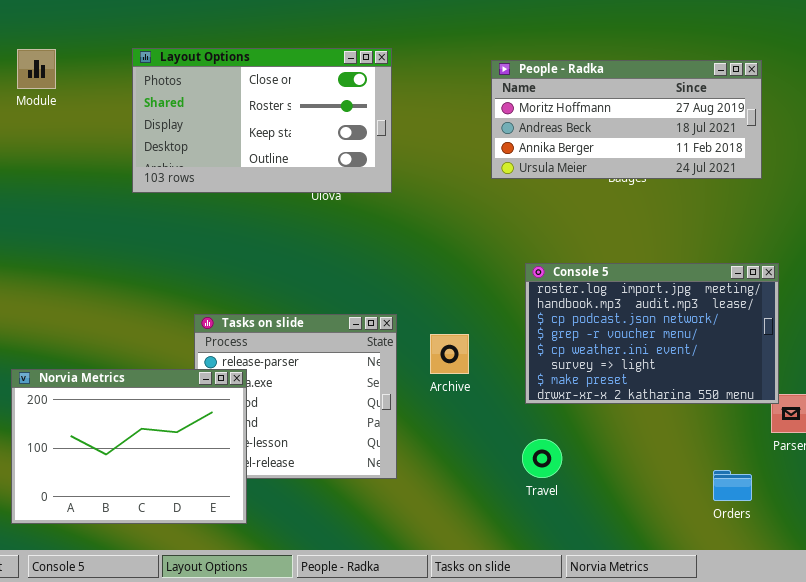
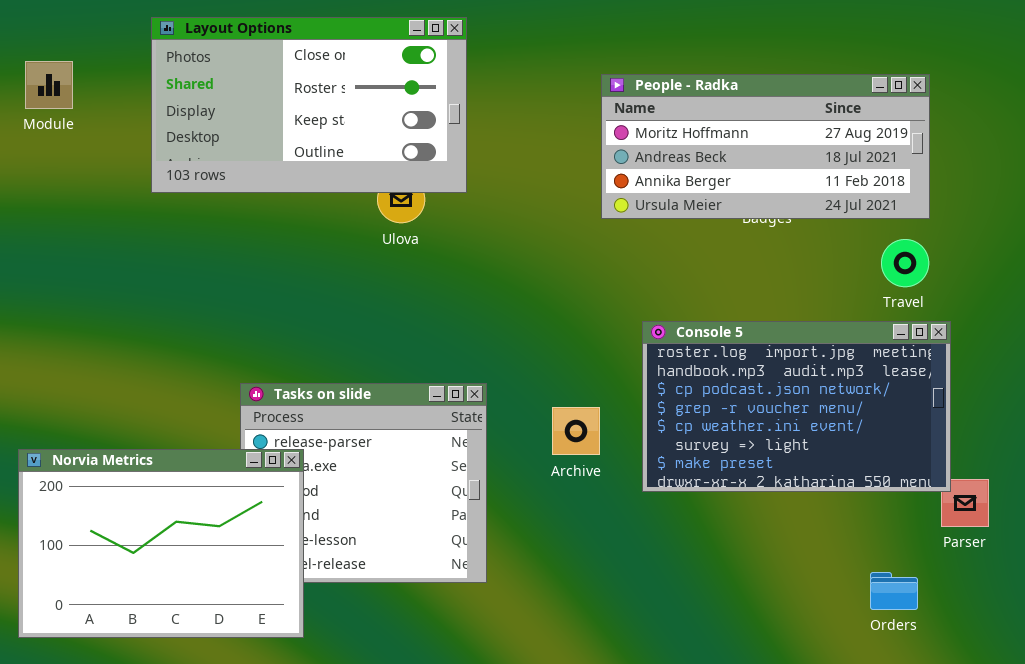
Layout Options: [132,48,392,193] -> [151,17,467,193], moved
Archive: [430,334,469,374] -> [552,407,600,455], moved
Travel: [522,439,562,478] -> [881,239,929,287], moved

